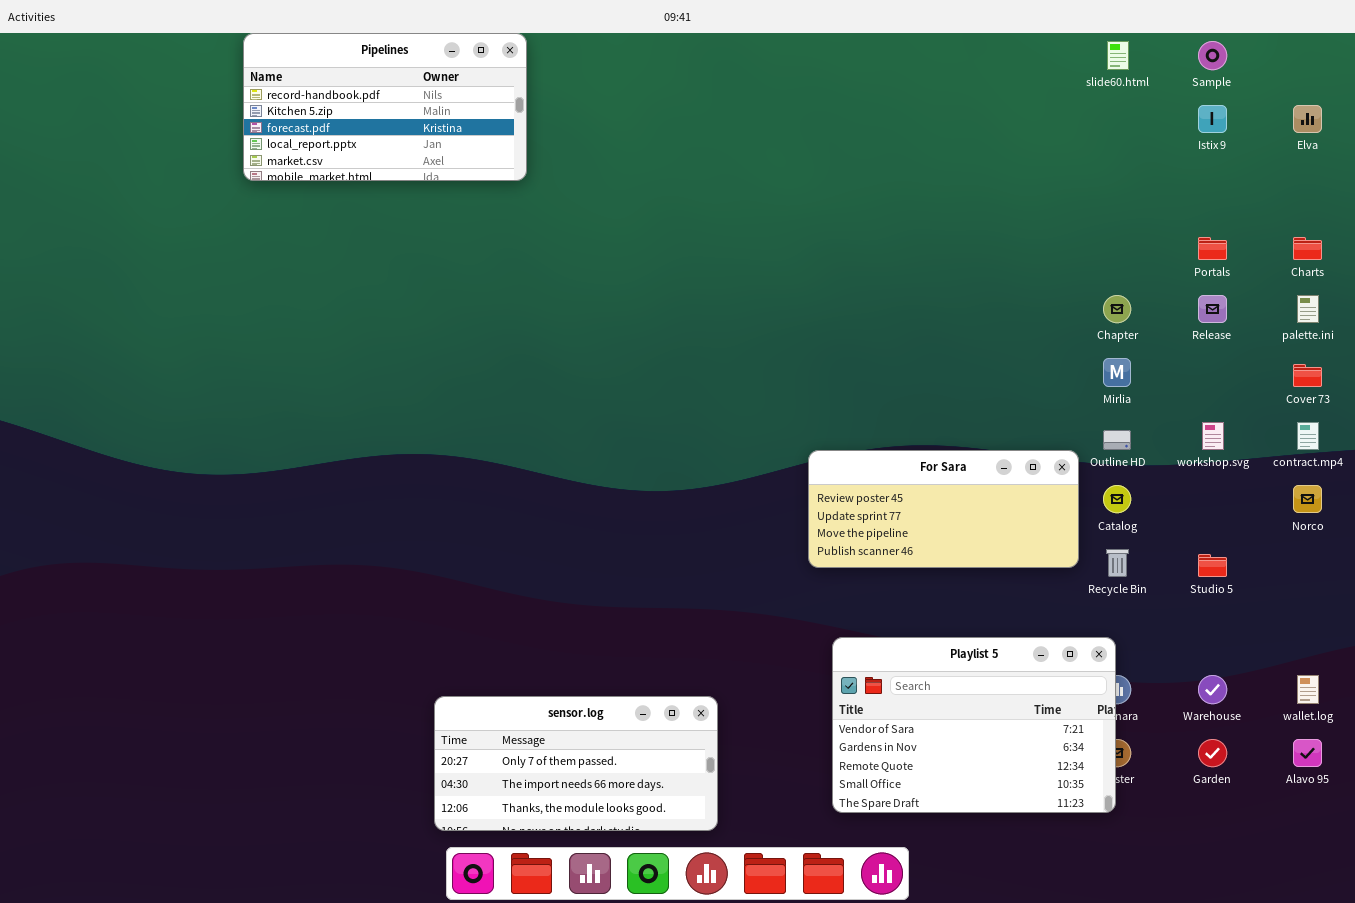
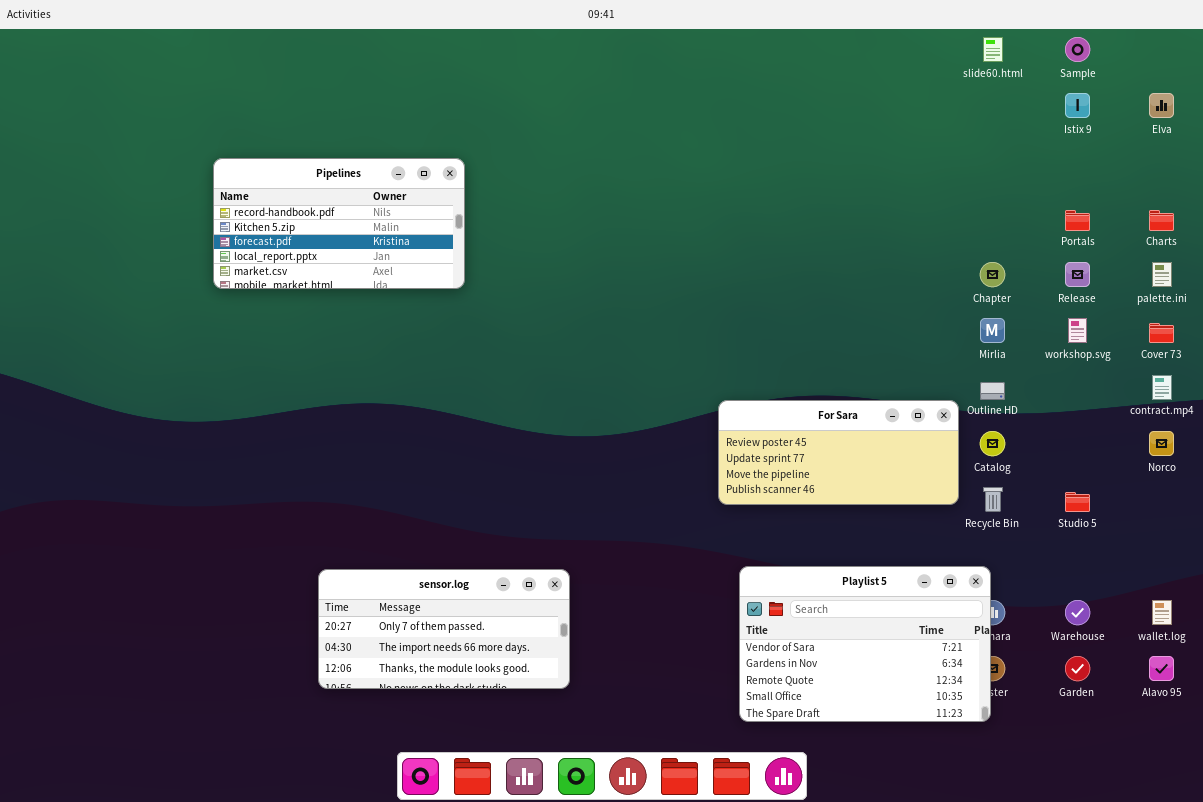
Pipelines: [243,33,527,181] -> [213,158,465,289], moved
workshop.svg: [1202,422,1224,450] -> [1068,318,1087,343], moved
sensor.log: [434,696,718,831] -> [318,569,570,689], moved

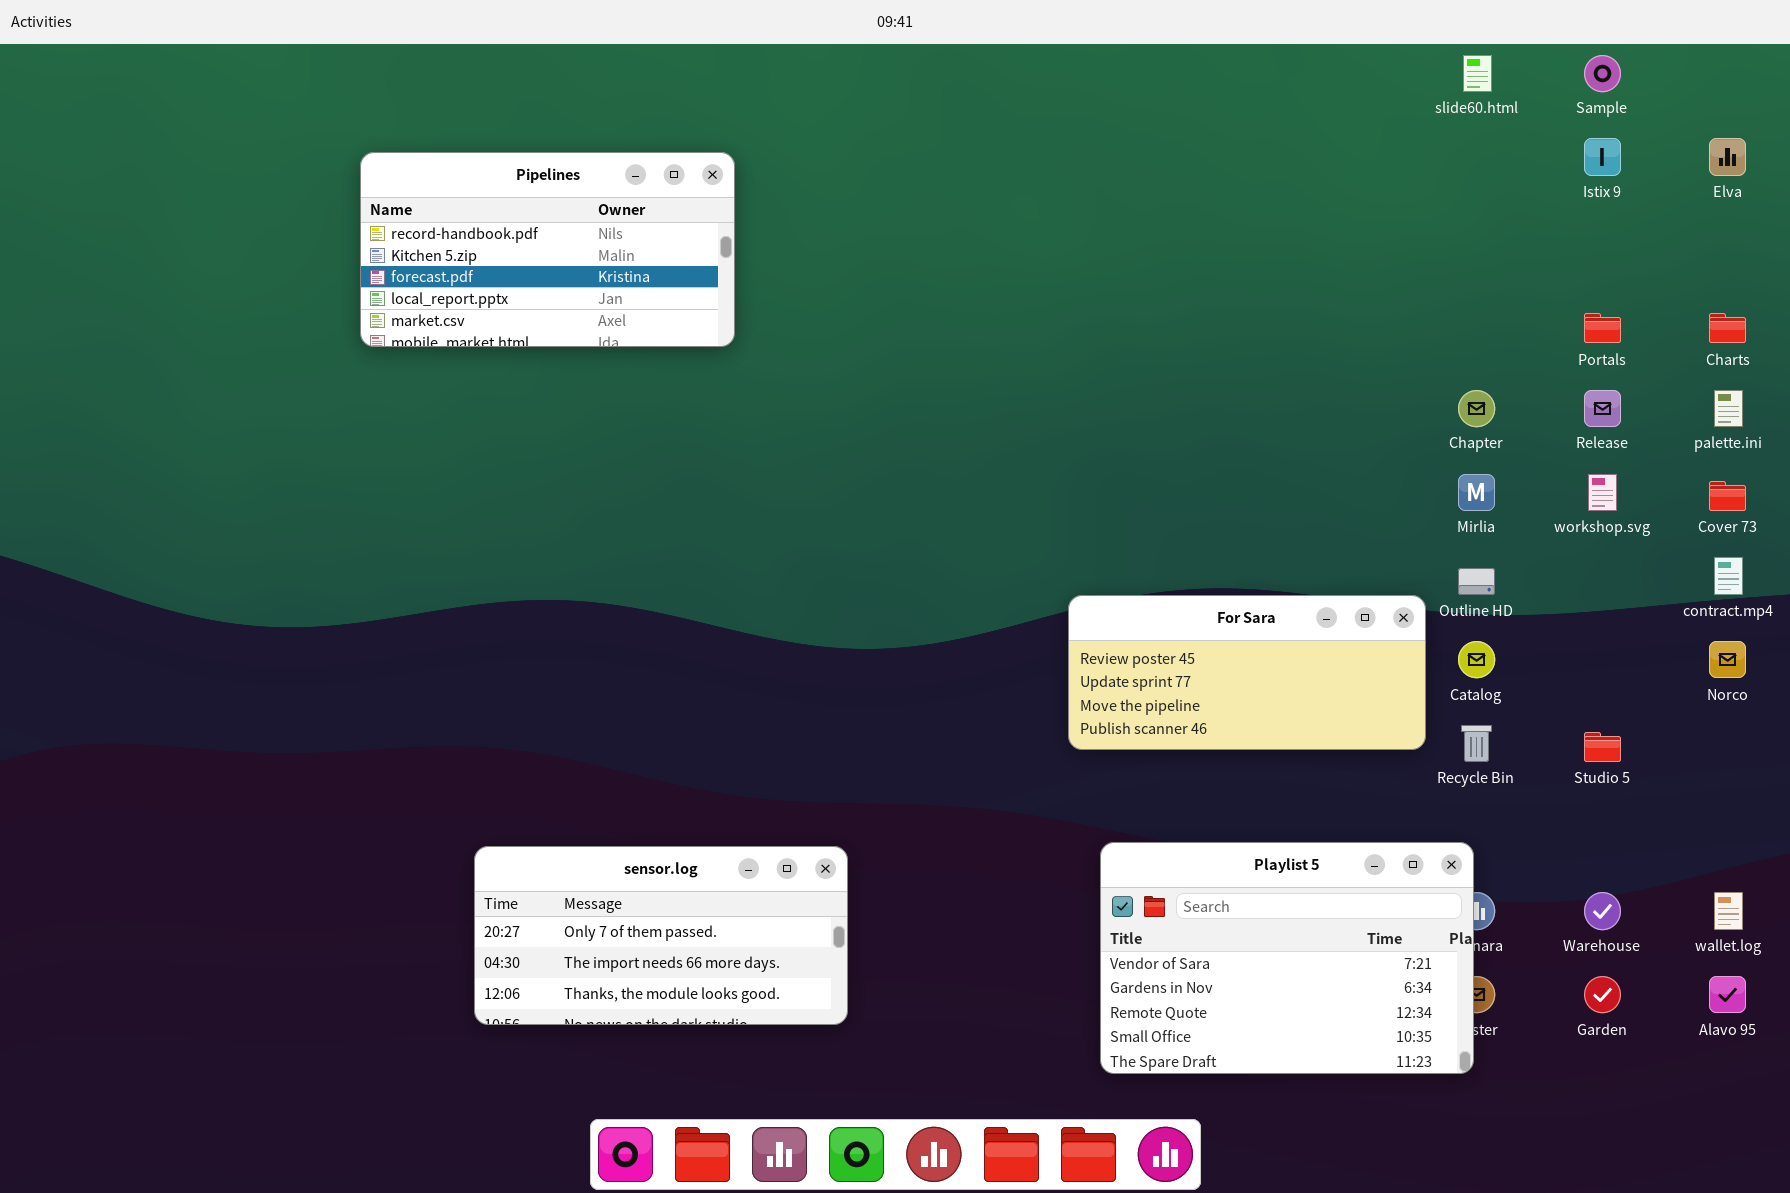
Pipelines: [213,158,465,289] -> [360,152,735,347], moved

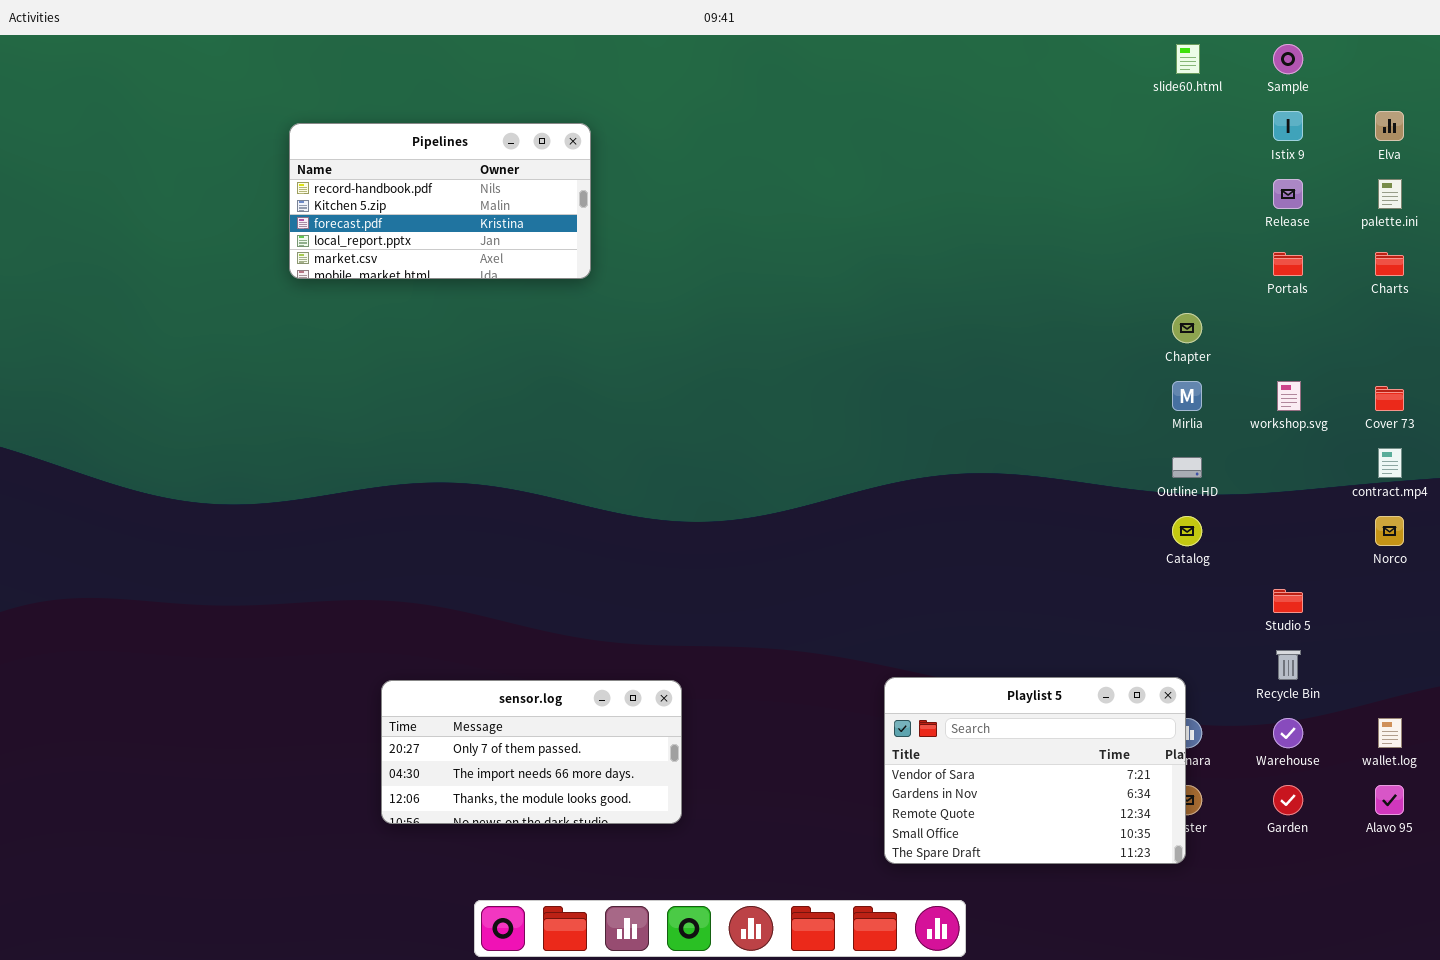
Release: [1584,390,1621,427] -> [1273,179,1303,209], moved
palette.ini: [1714,390,1743,427] -> [1378,179,1402,209], moved
For Sara: [1068,595,1426,750] -> none, closed
Recycle Bin: [1461,725,1492,762] -> [1276,650,1301,680], moved

